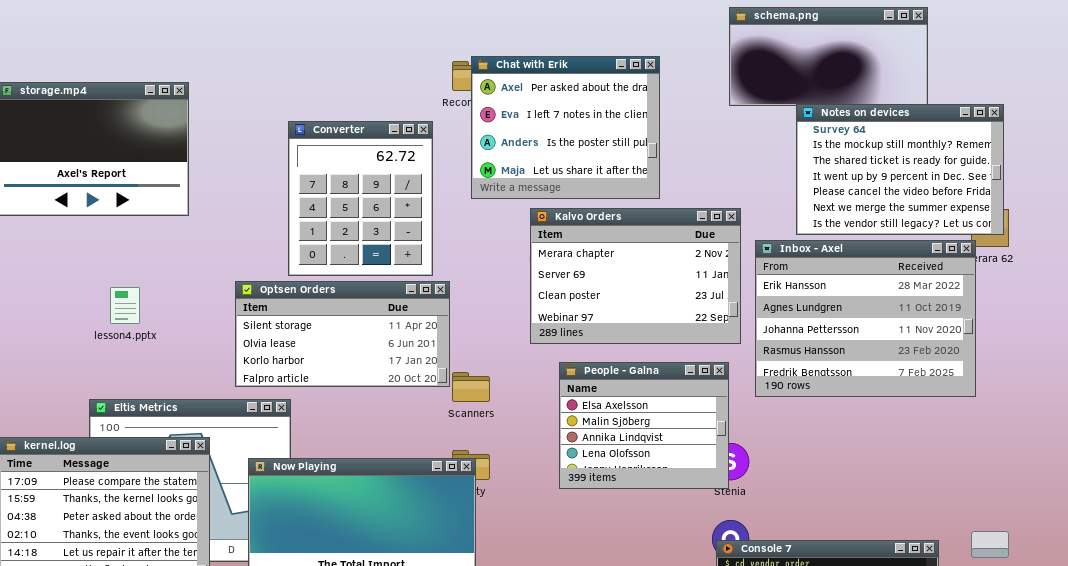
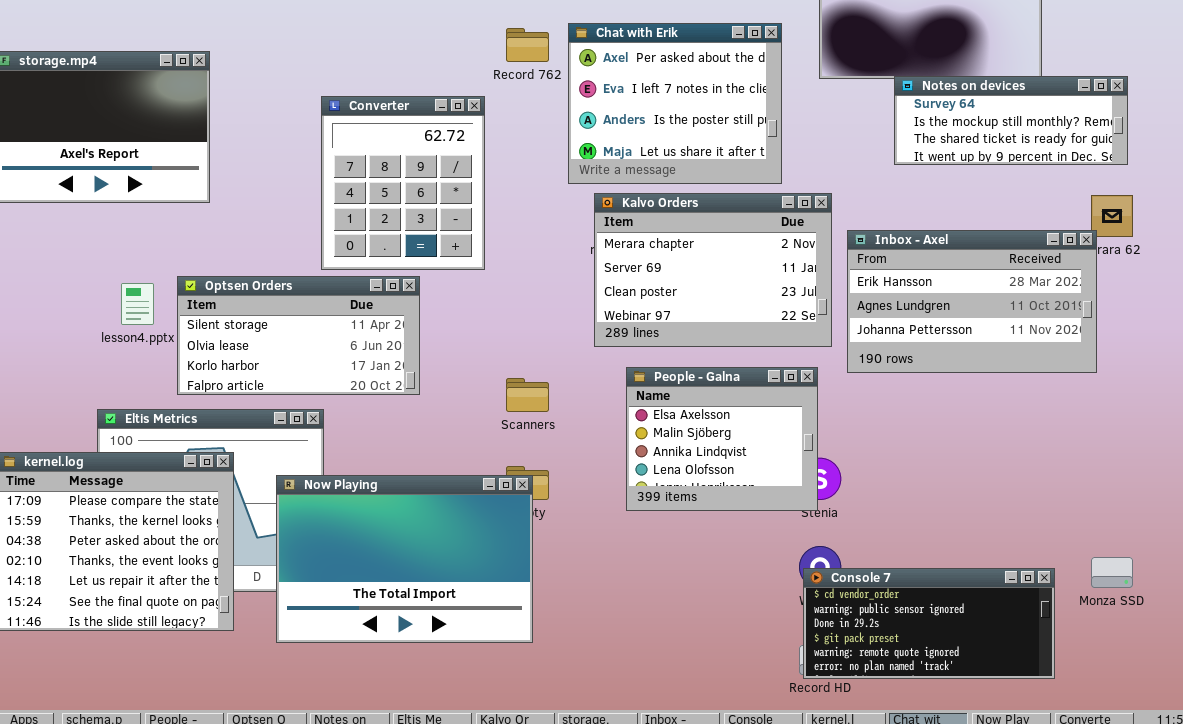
Chat with Erik: [471,56,660,199] -> [568,23,782,184], moved
Notes on devices: [796,104,1004,235] -> [894,76,1128,165], resized
Inbox - Axel: [755,240,976,397] -> [847,230,1097,373], resized
Optsen Orders: [235,281,450,387] -> [177,276,420,395], moved

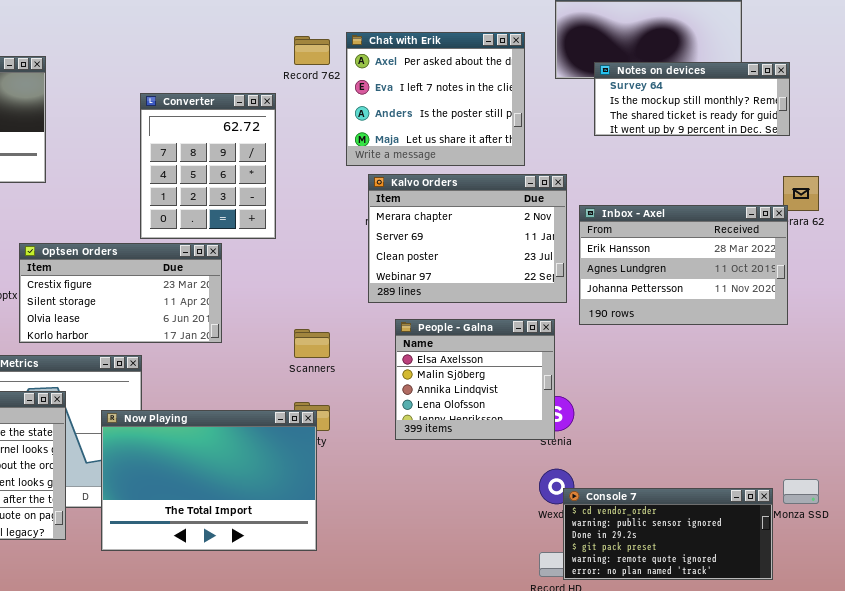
Notes on devices: [894,76,1128,165] -> [594,62,790,136], moved
Optsen Orders: [177,276,420,395] -> [19,243,222,343], scrolled up 1 row
Console 7: [803,568,1055,679] -> [563,488,773,580], moved

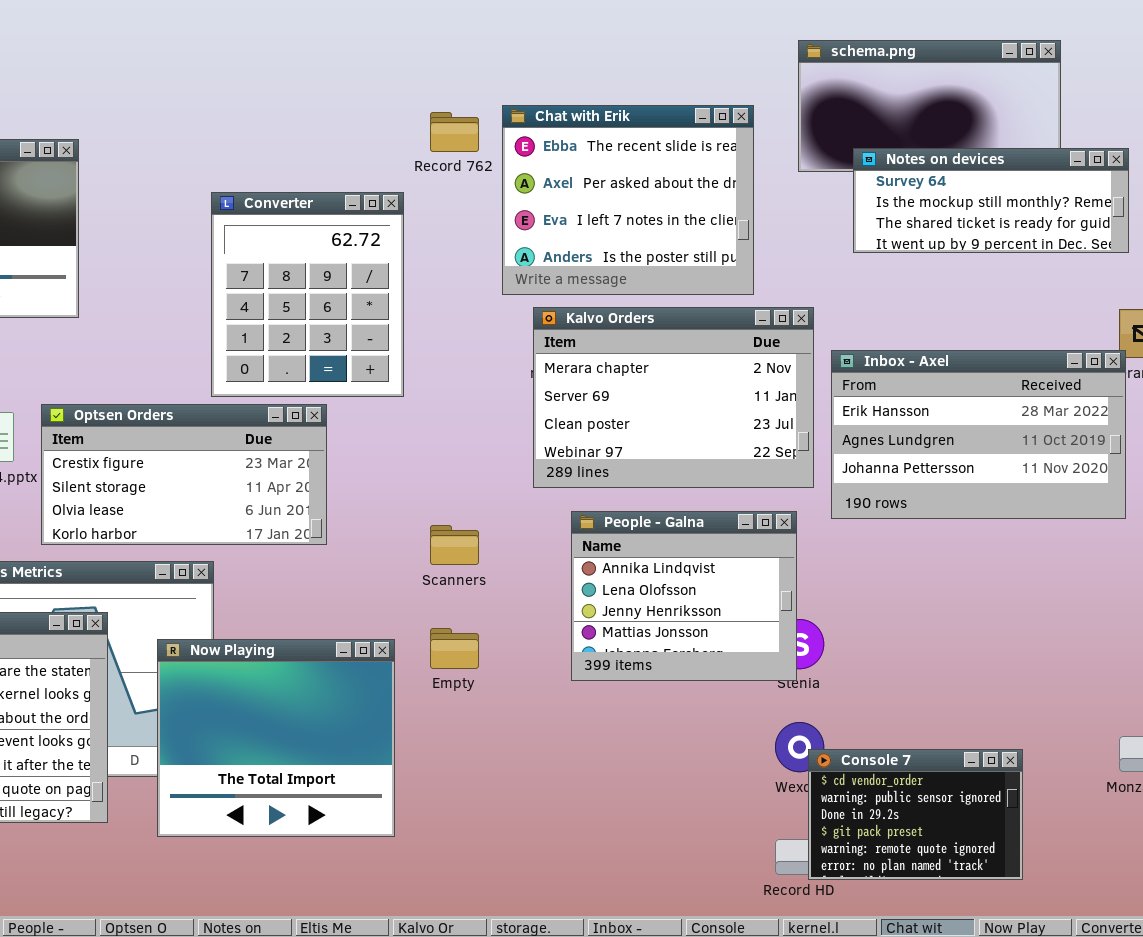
Chat with Erik: [346,32,525,166] -> [502,105,754,295], scrolled up 1 row
People - Galna: [395,319,555,440] -> [571,511,797,681], scrolled down 2 rows
Now Playing: [101,410,317,551] -> [157,639,395,837], resized
Console 7: [563,488,773,580] -> [808,749,1023,880], resized

